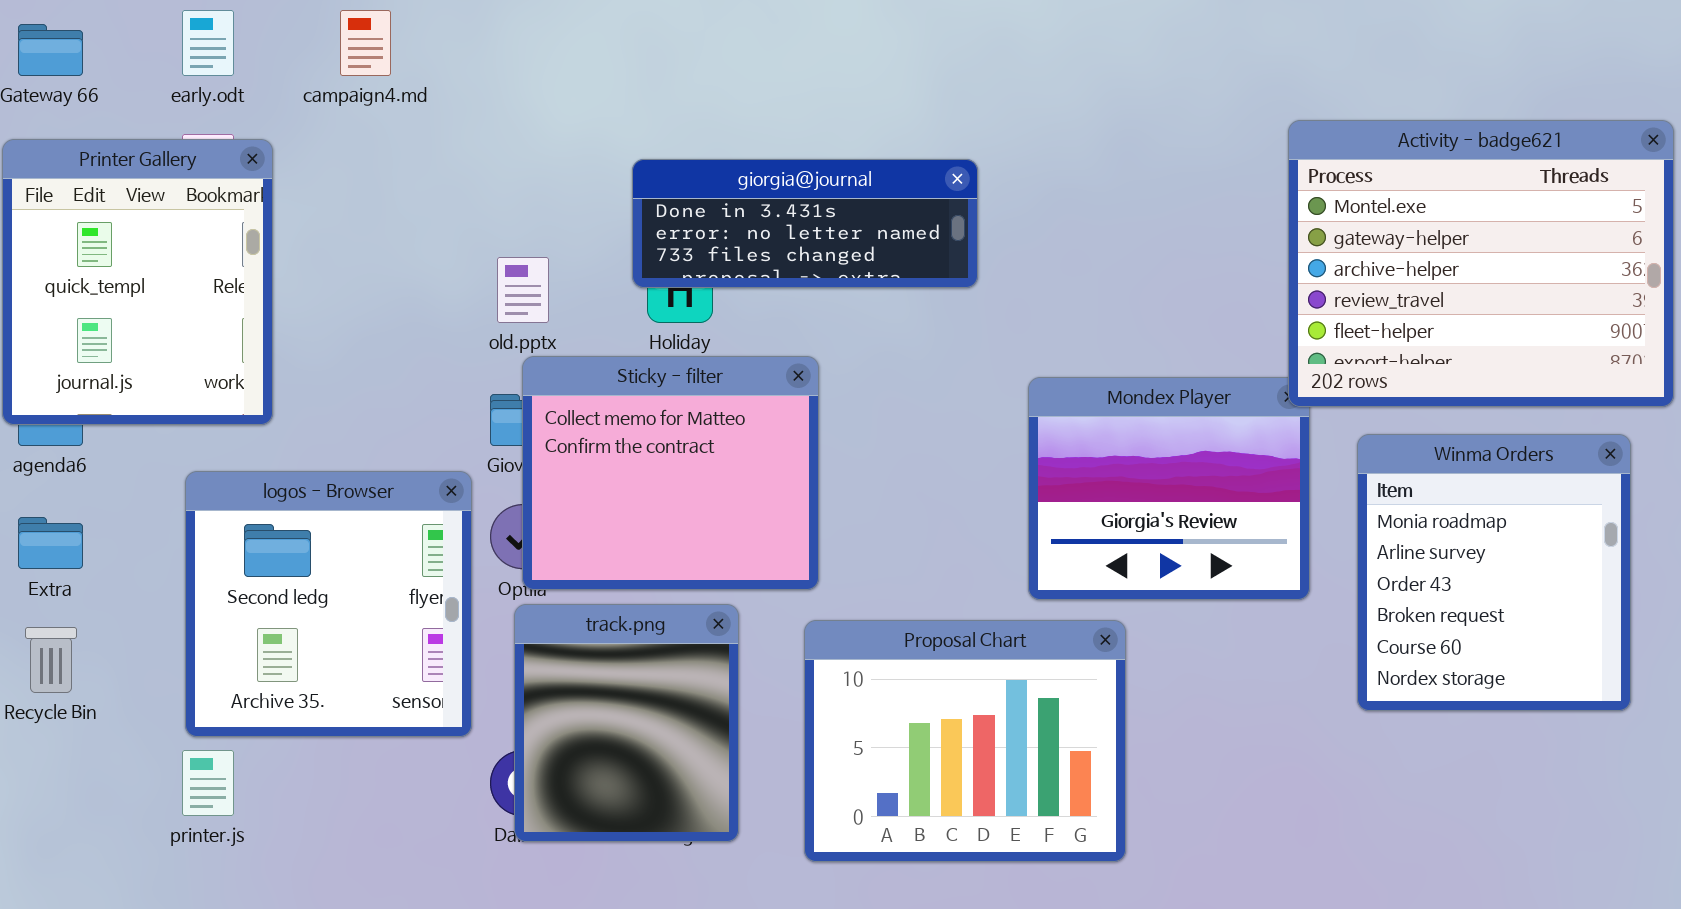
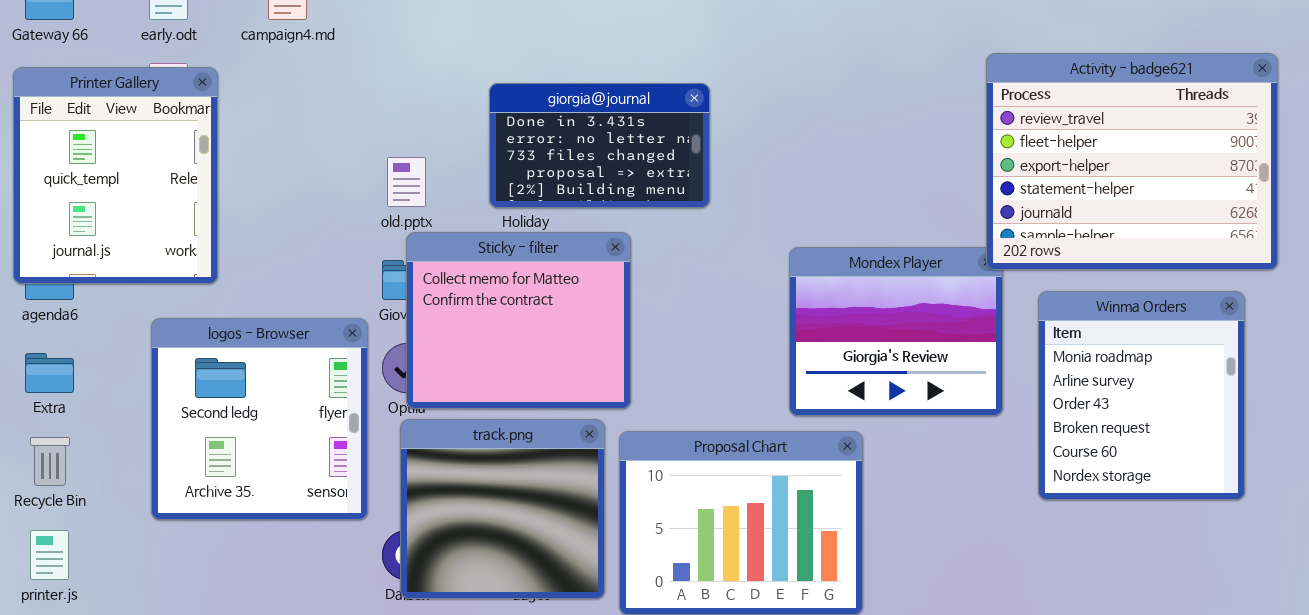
Activity - badge621: [1288,120,1674,407] -> [986,53,1278,270], scrolled down 3 rows
giorgia@journal: [632,159,978,288] -> [489,83,710,208], resized
track.png: [514,604,739,842] -> [400,419,605,599], resized
printer.js: [182,750,234,816] -> [30,530,69,580], moved

